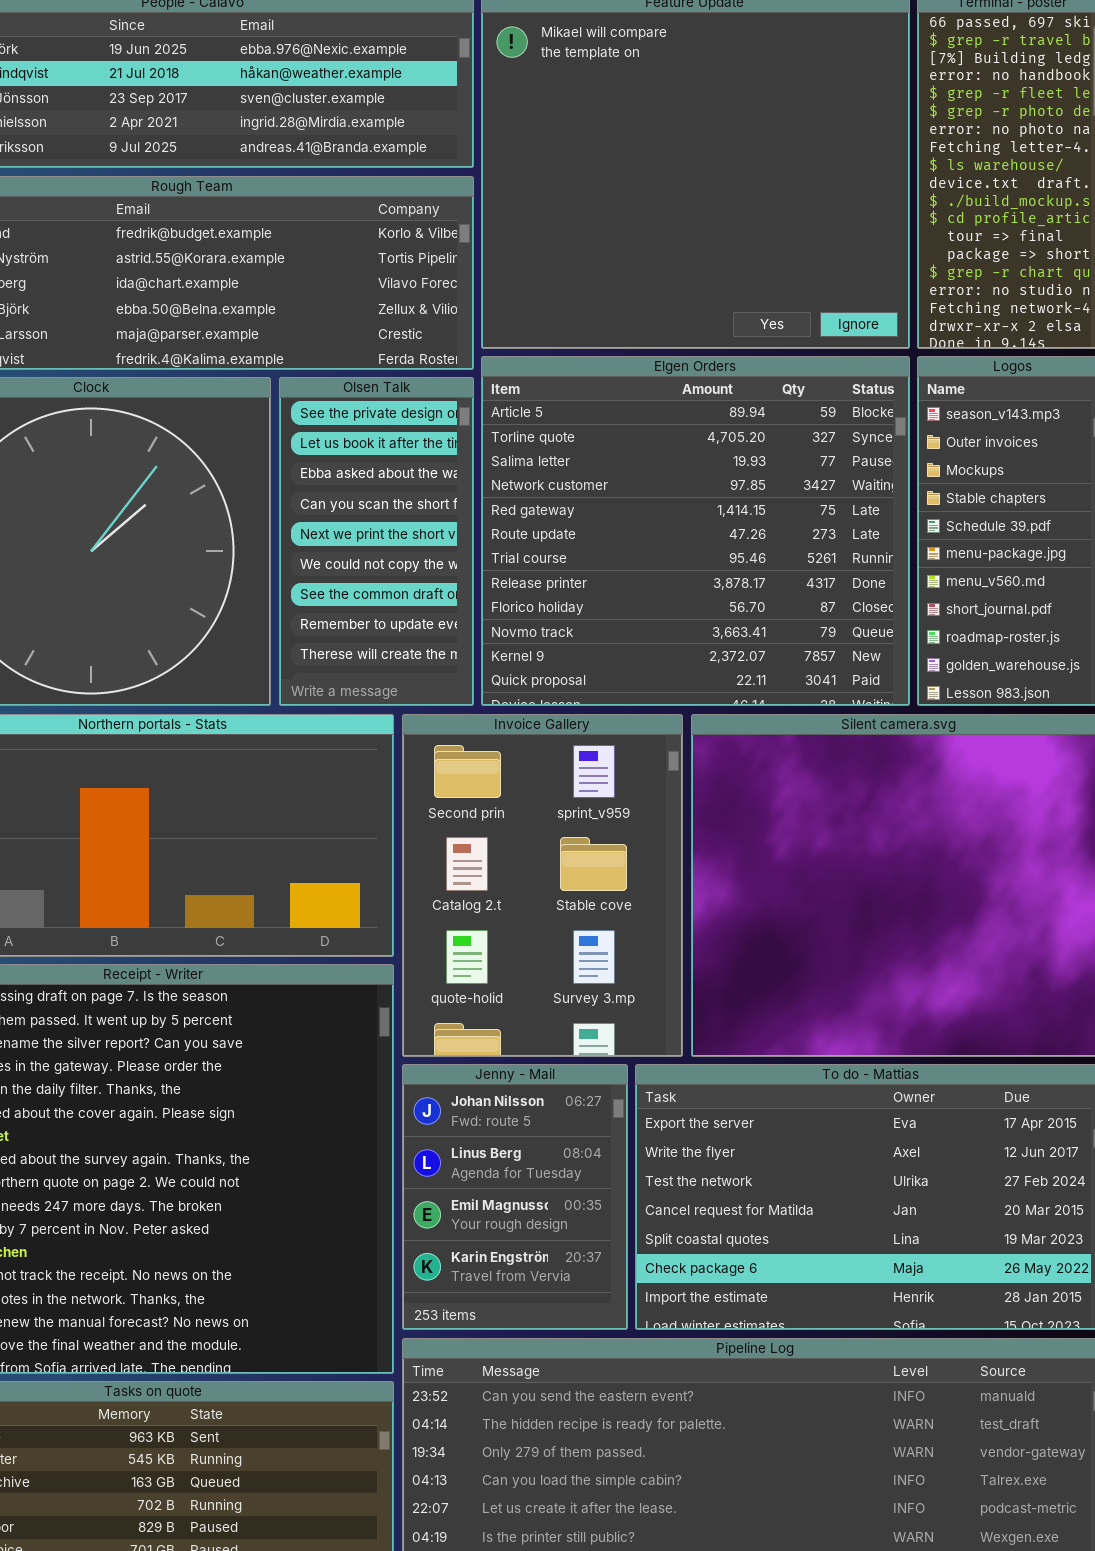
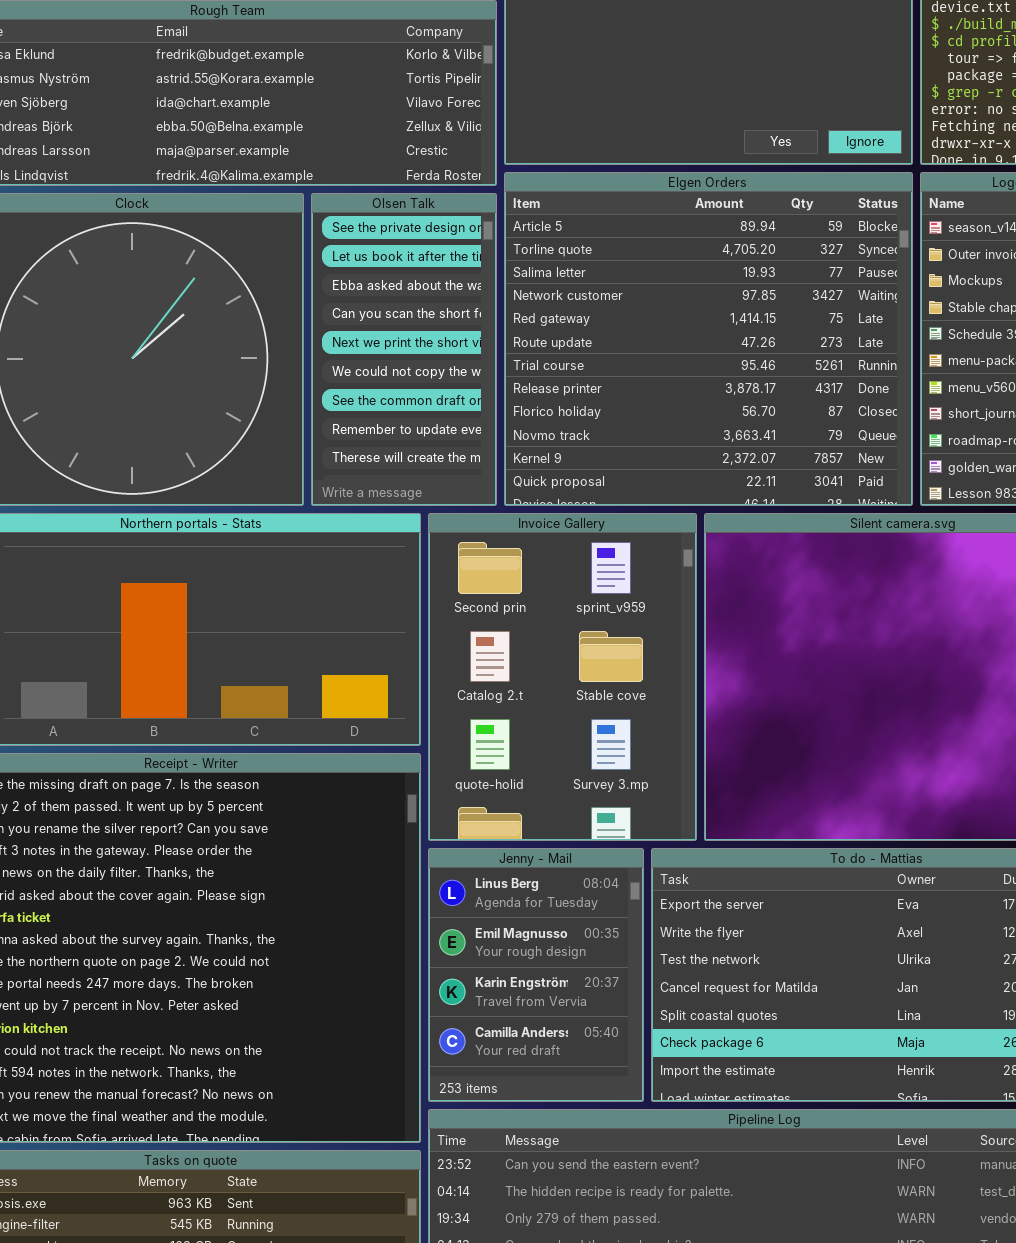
Jenny - Mail: [402,1064,628,1330] -> [428,848,644,1102], scrolled down 1 row

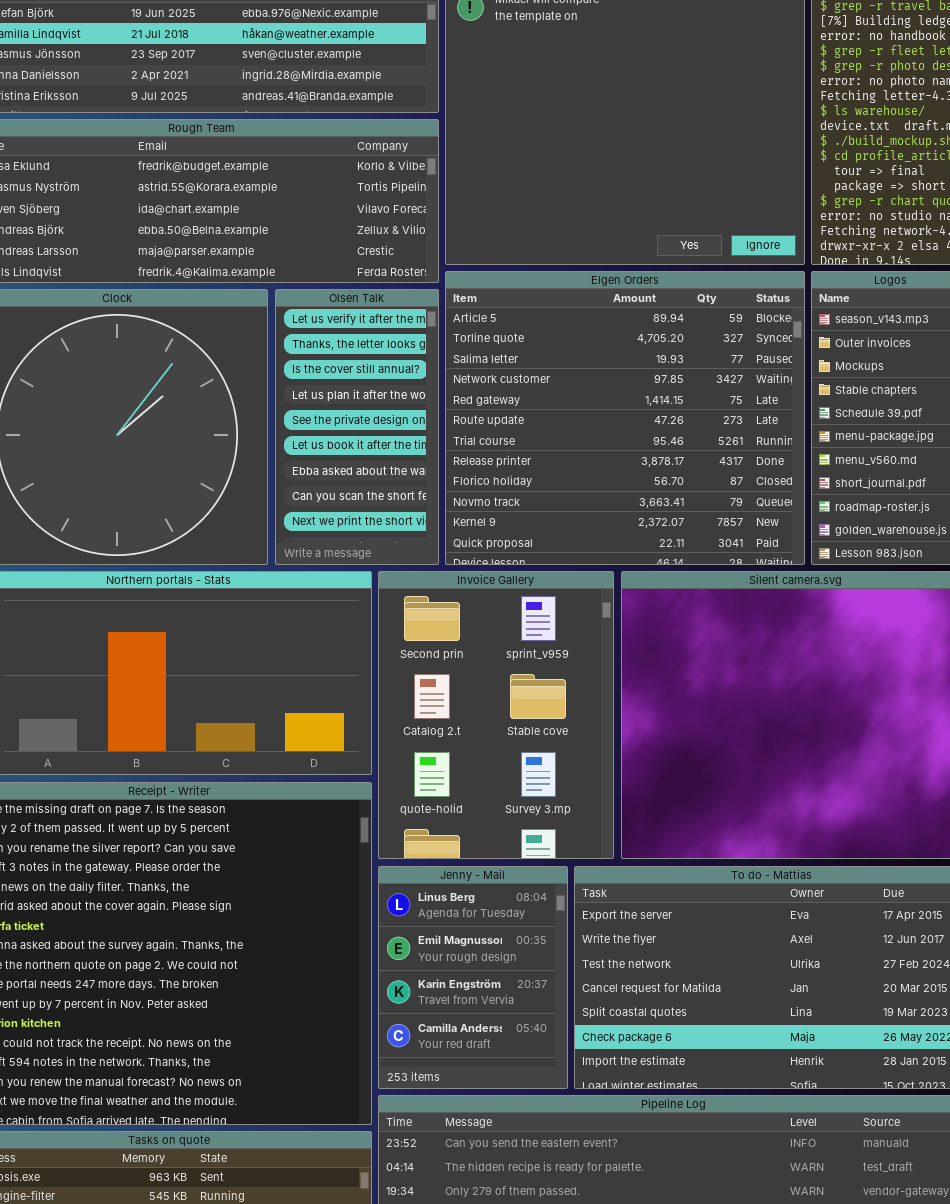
Olsen Talk: [311,193,497,506] -> [275,289,439,565], scrolled up 4 rows

